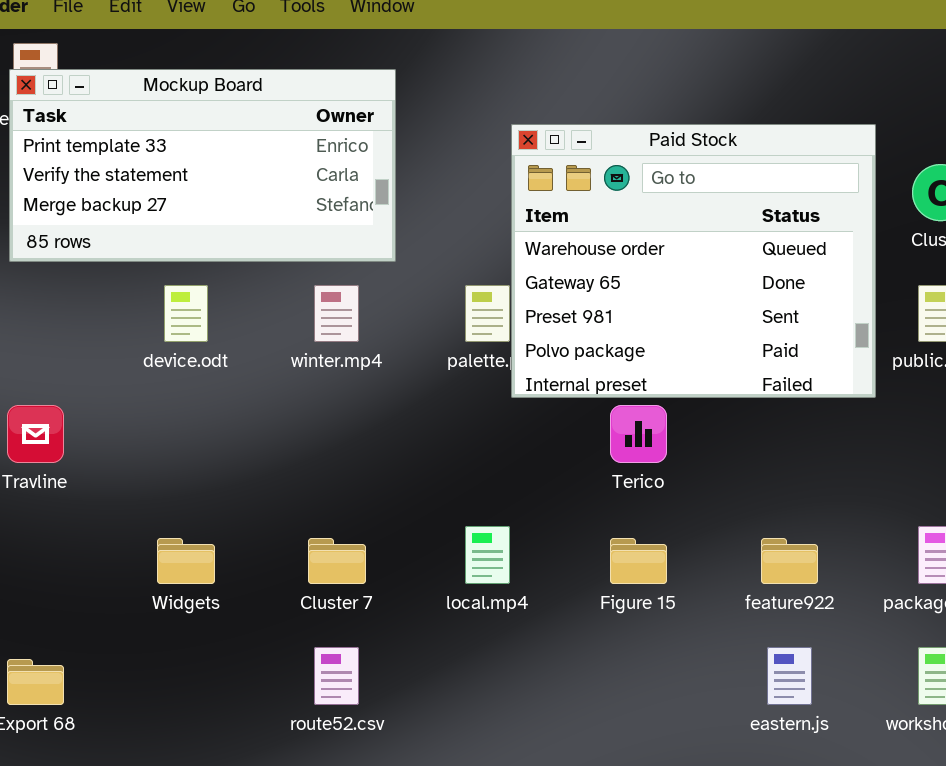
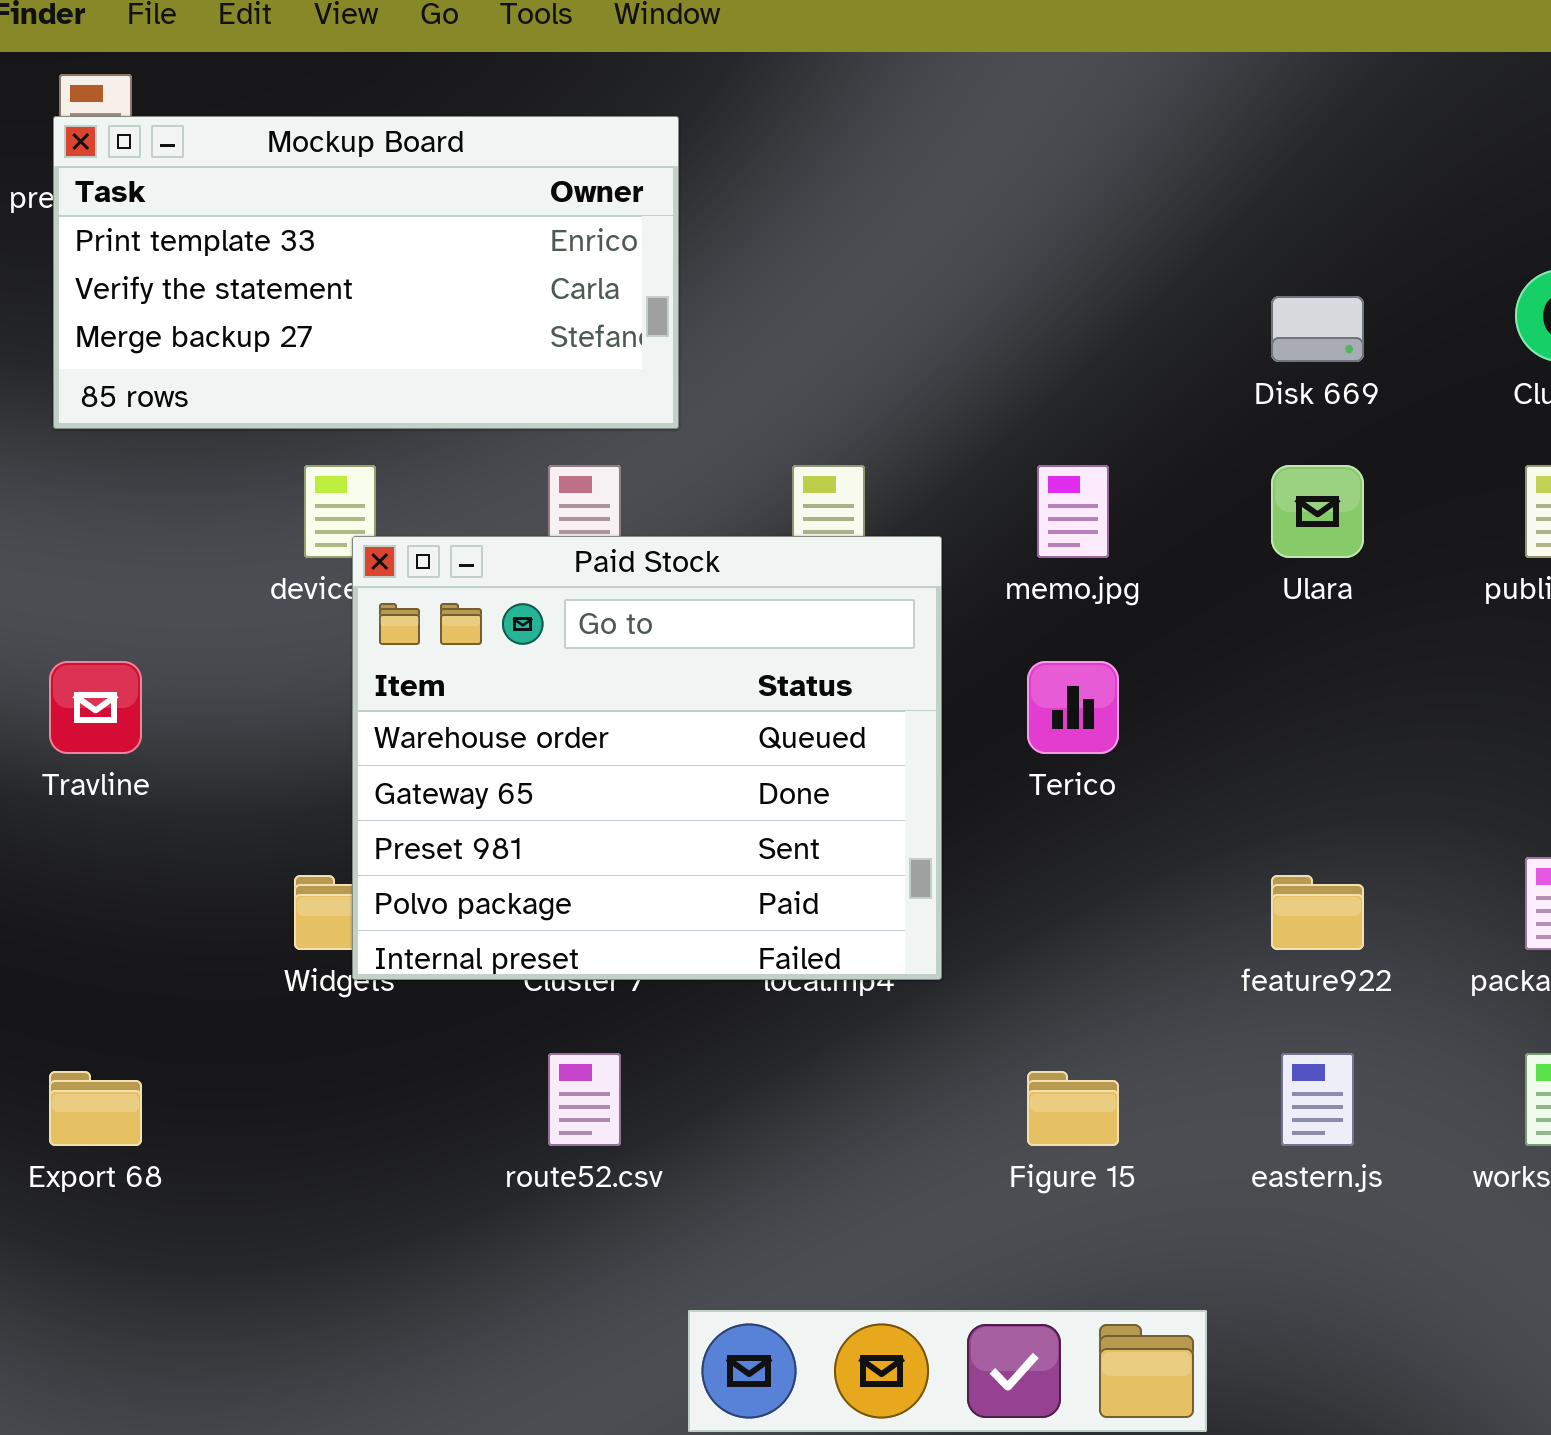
Paid Stock: [511,124,876,398] -> [352,536,942,980], moved
Figure 15: [610,538,667,584] -> [1027,1071,1119,1146], moved

